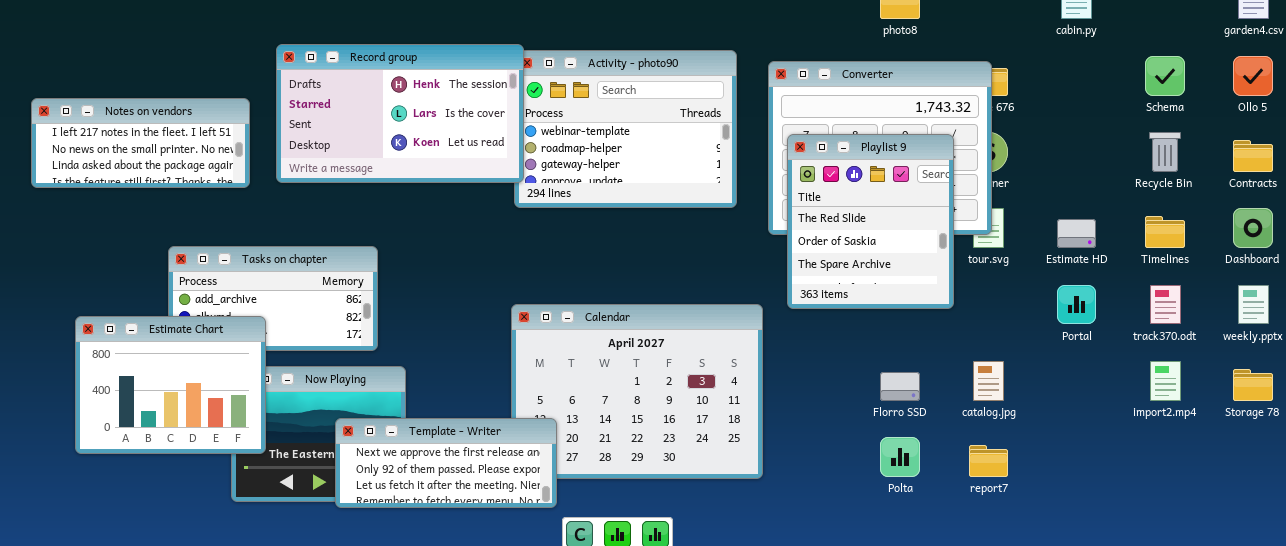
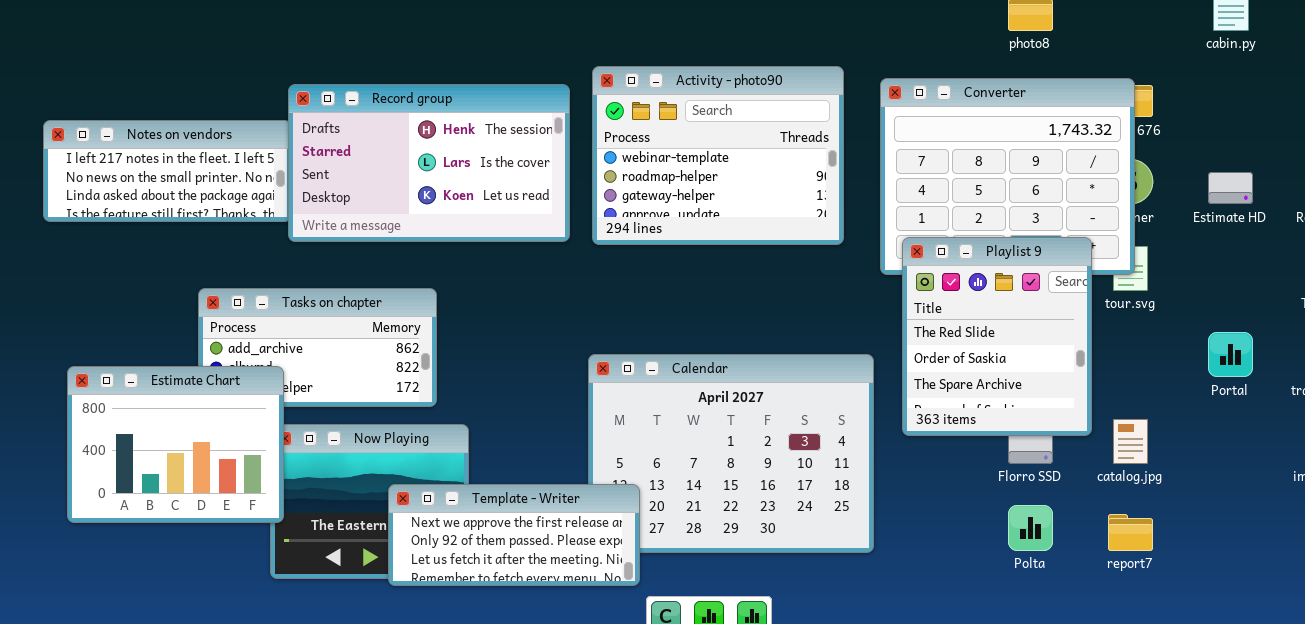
Record group: [276,44,524,183] -> [288,84,570,242], moved
Playlist 9: [787,134,954,309] -> [902,237,1092,436], moved
Estimate HD: [1057,219,1096,248] -> [1208,172,1253,204], moved
Estimate Chart: [75,316,266,454] -> [67,366,284,523], moved

